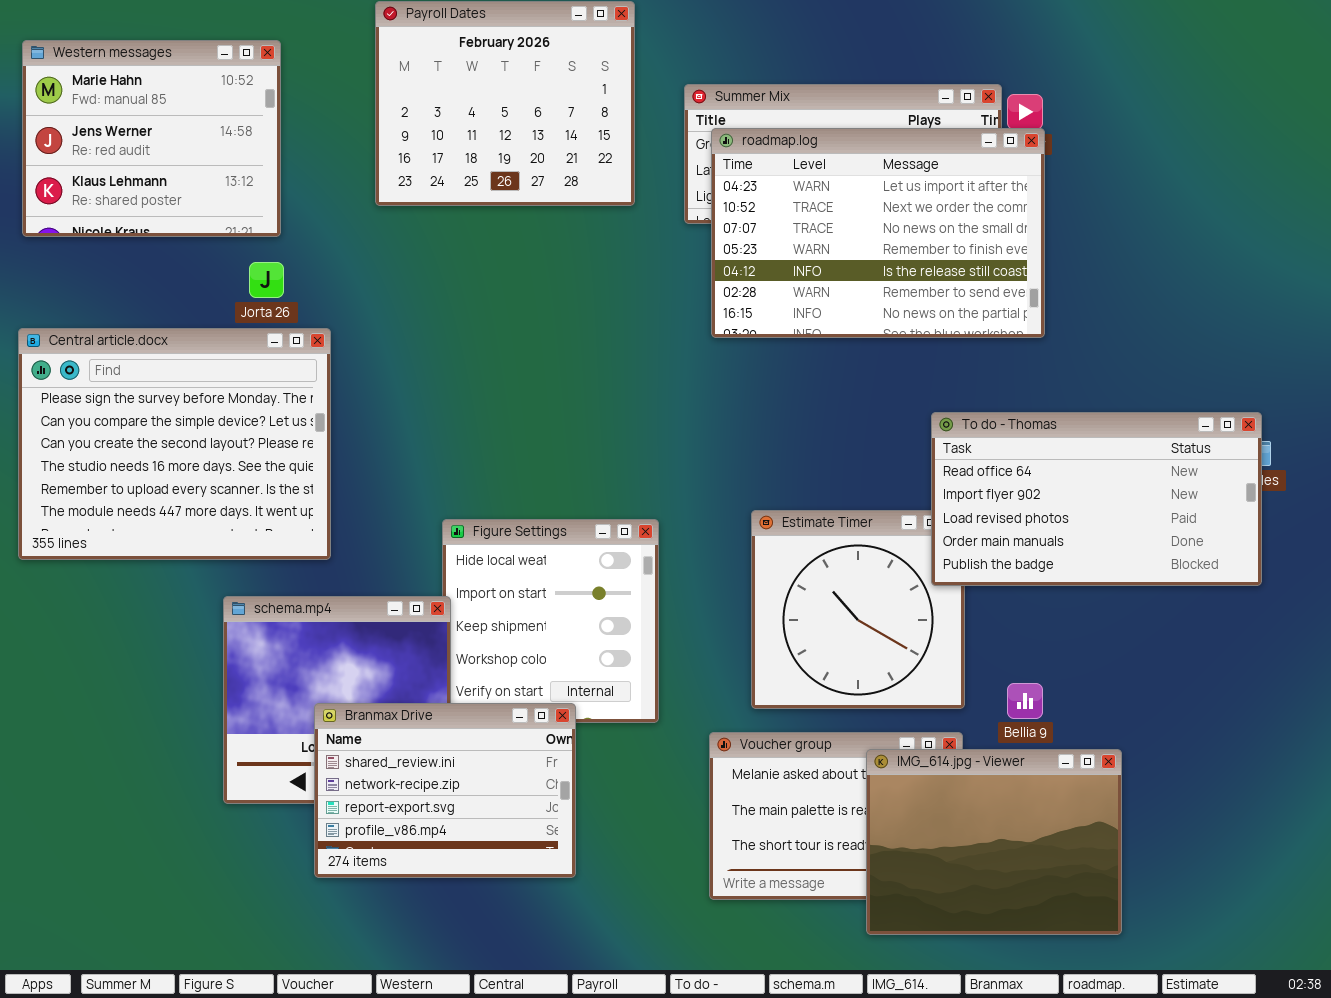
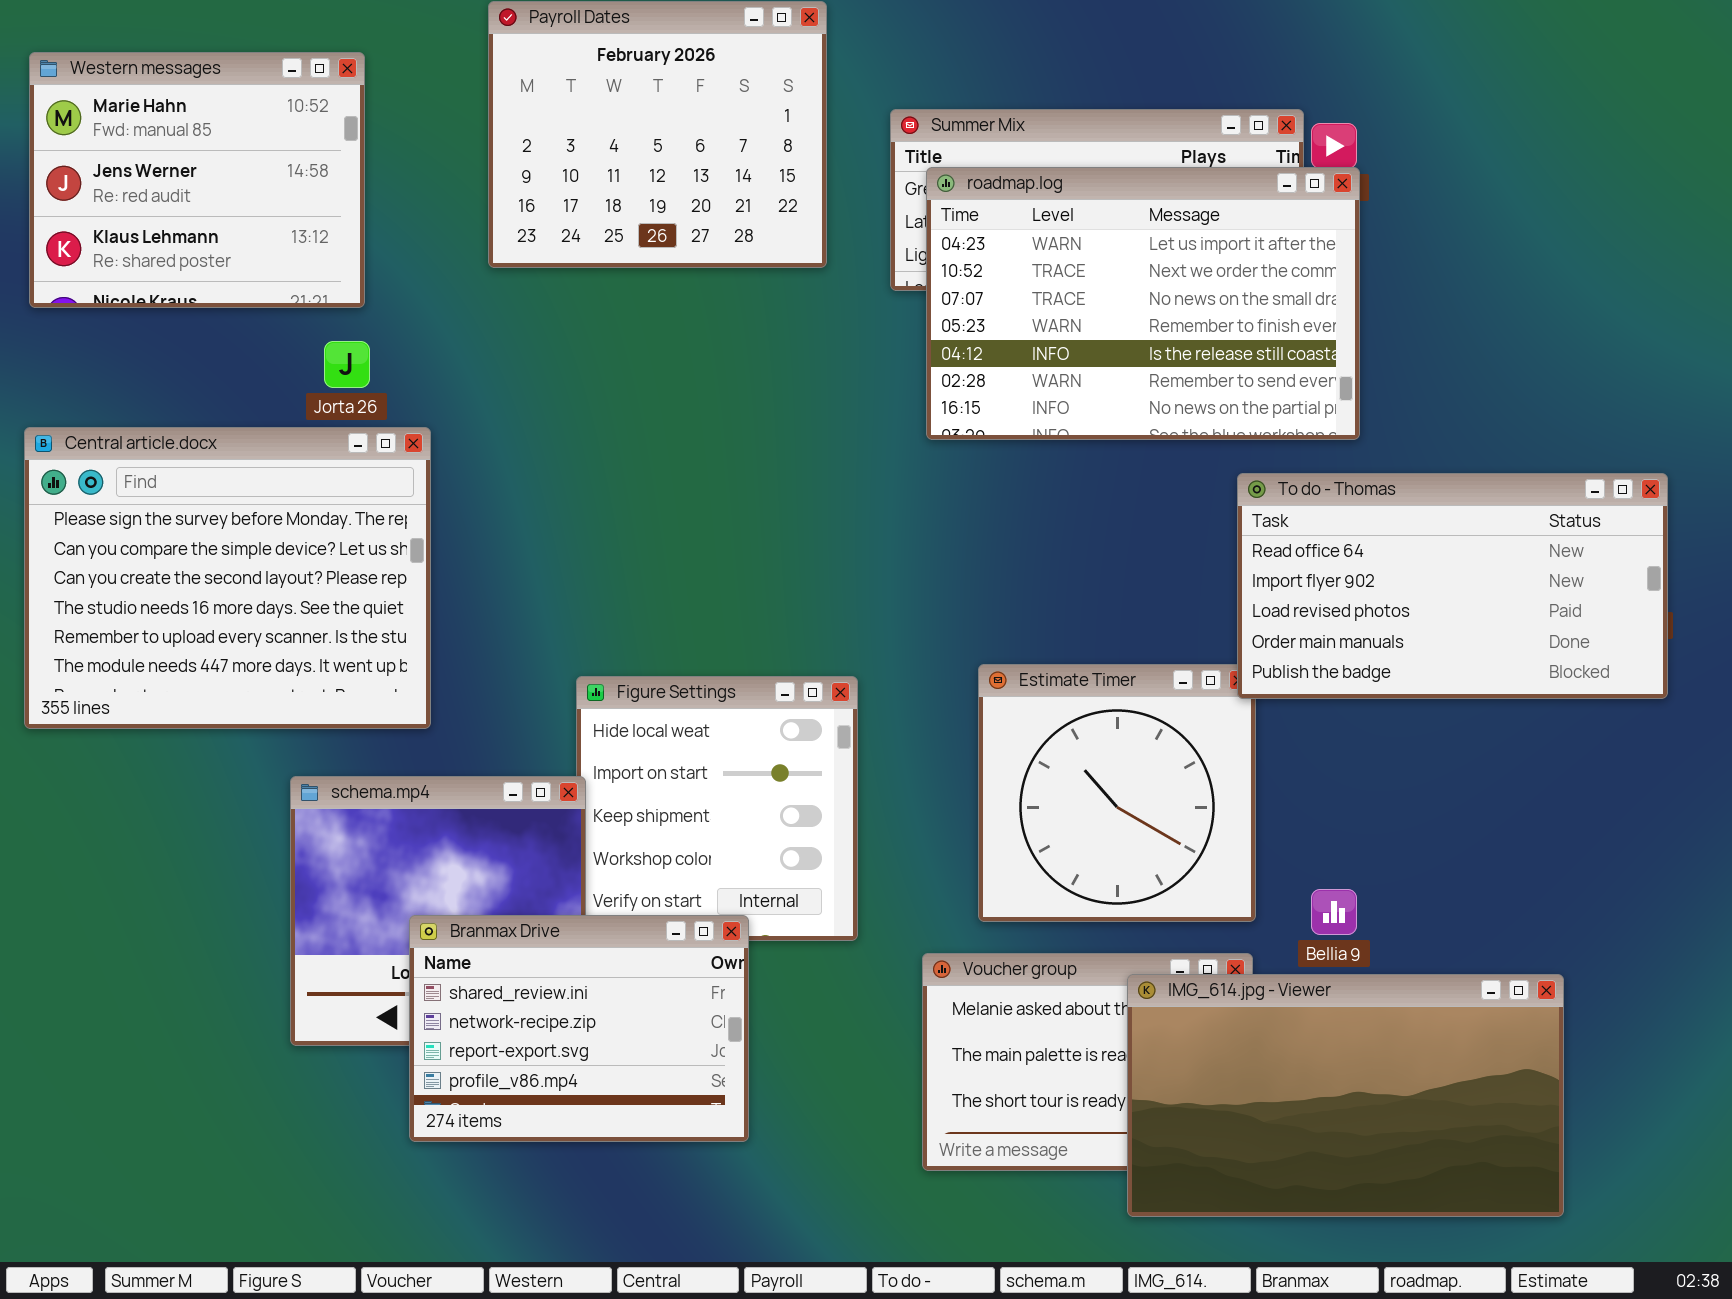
To do - Thomas: [931,412,1262,586] -> [1237,473,1668,699], moved
IMG_614.jpg - Viewer: [866,749,1122,935] -> [1127,974,1564,1217], resized

